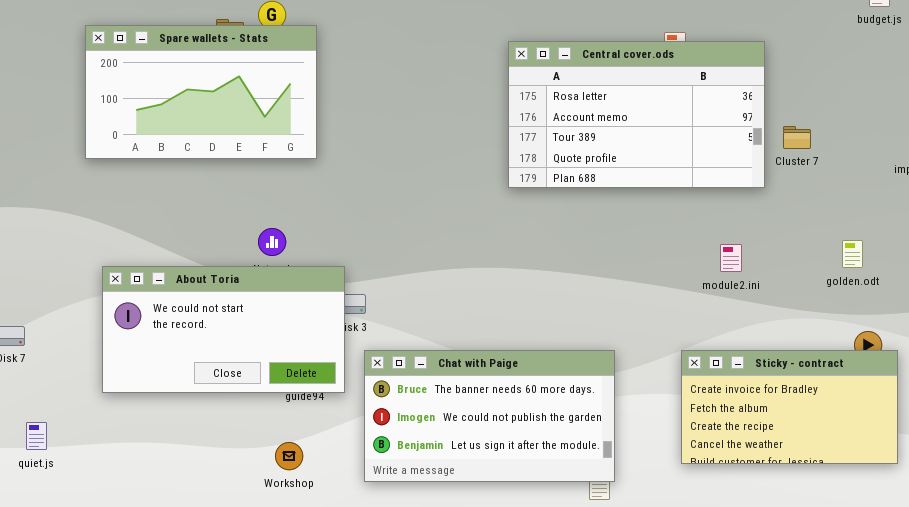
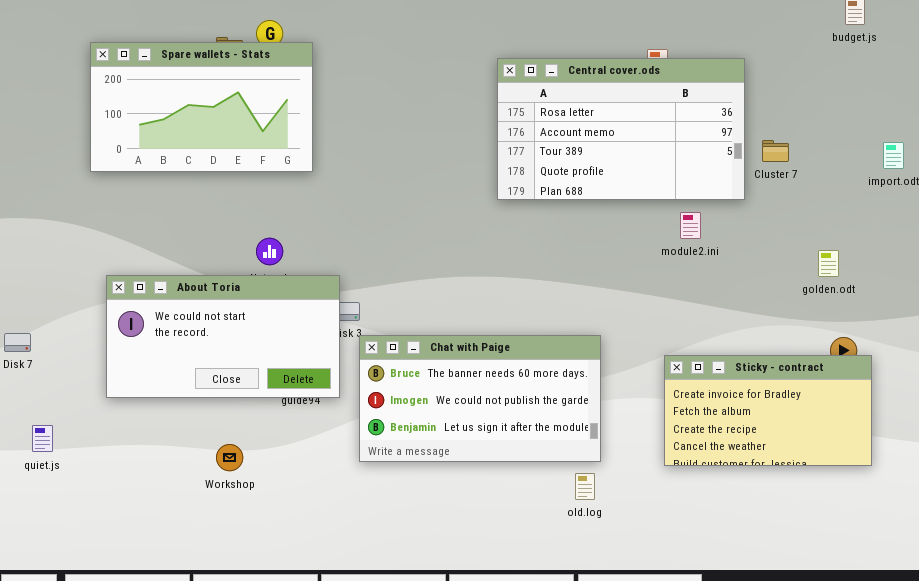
module2.ini: [720,244,742,272] -> [680,212,701,239], moved
Chat with Paige: [364,350,615,482] -> [359,335,601,462], moved
Workshop: [275,442,303,470] -> [216,444,243,471], moved

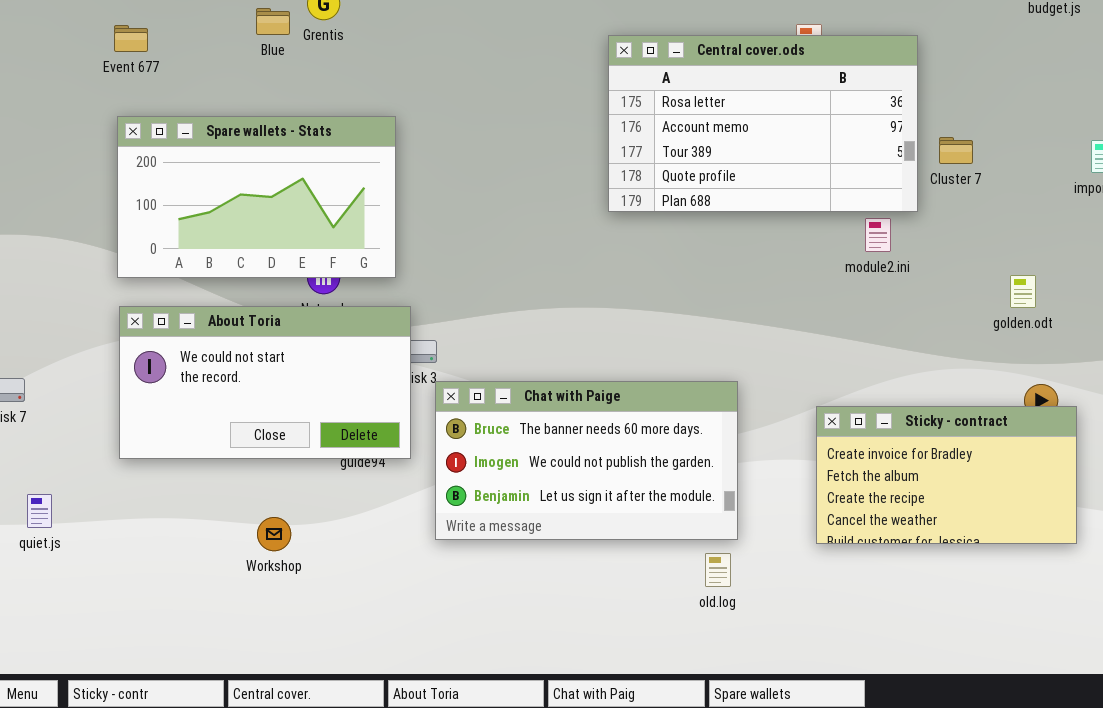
Spare wallets - Stats: [90,42,313,172] -> [117,116,396,278], moved
module2.ini: [680,212,701,239] -> [865,218,891,252], moved

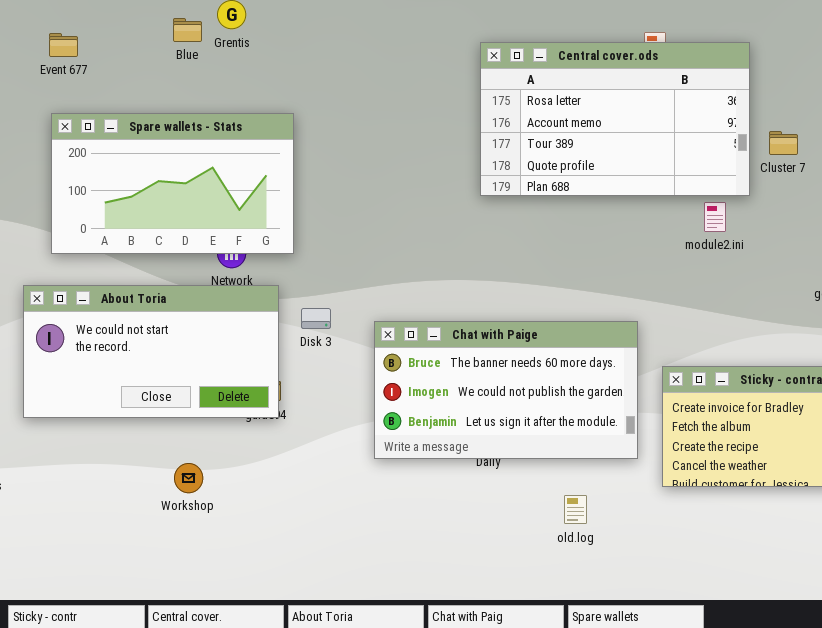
About Toria: [119,306,411,459] -> [23,285,279,418], moved
Chat with Paige: [435,381,738,540] -> [374,321,638,459], moved

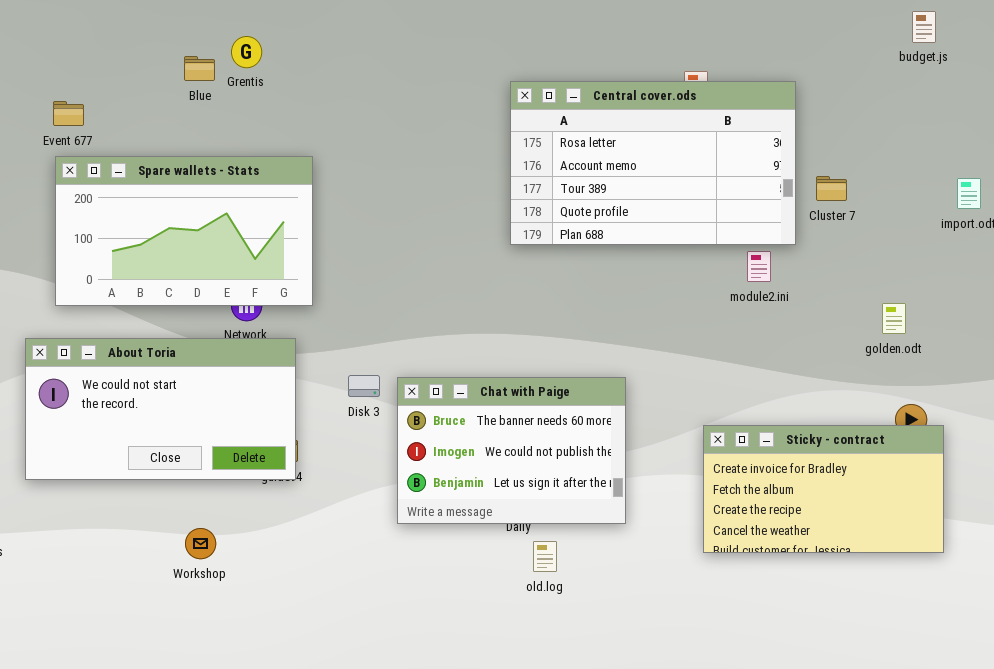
Event 677: [49,33,78,57] -> [53,101,84,126], moved
Disk 3: [301,308,331,329] -> [348,375,380,397], moved
Chat with Paige: [374,321,638,459] -> [397,377,626,524], resized
old.log: [564,495,587,524] -> [533,541,557,572], moved

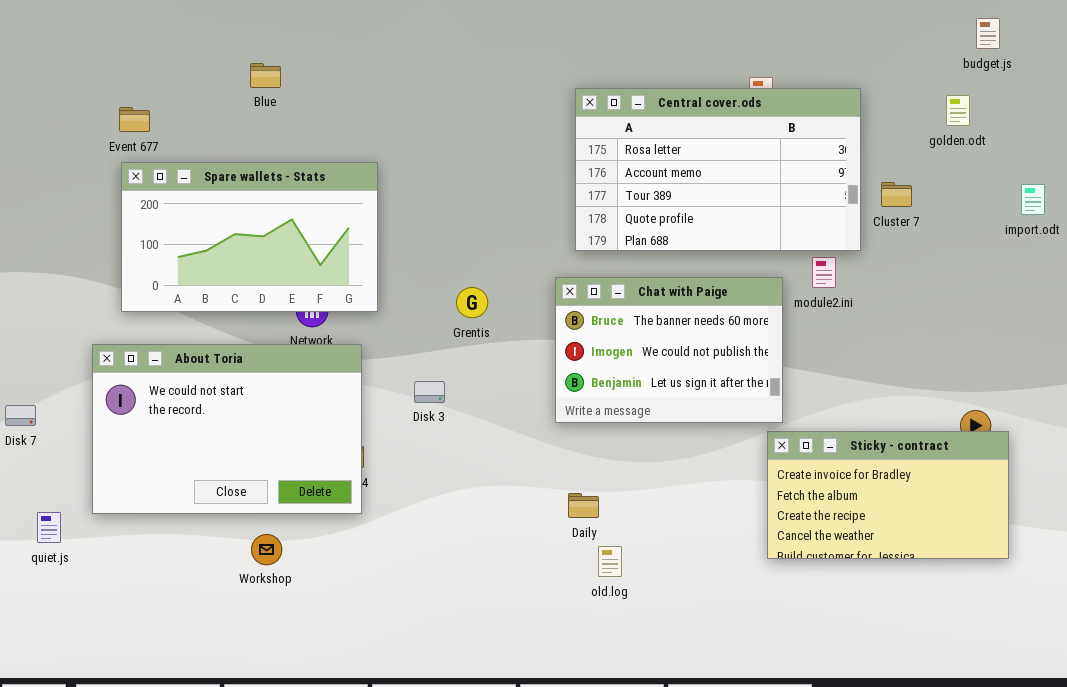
Grentis: [231,36,262,68] -> [456,287,488,318], moved
golden.odt: [882,303,906,334] -> [946,95,970,126], moved
About Toria: [25,338,296,480] -> [92,344,362,514], resized
Chat with Paige: [397,377,626,524] -> [555,277,783,423], moved

